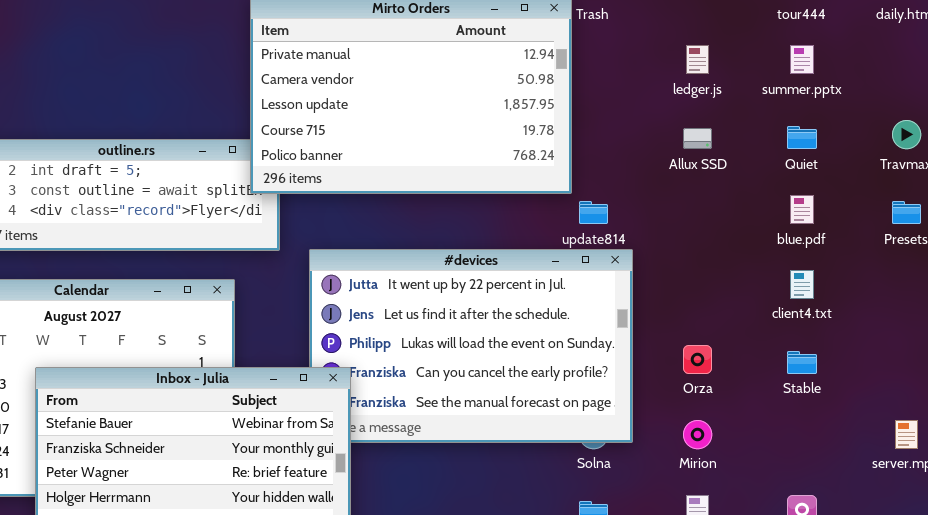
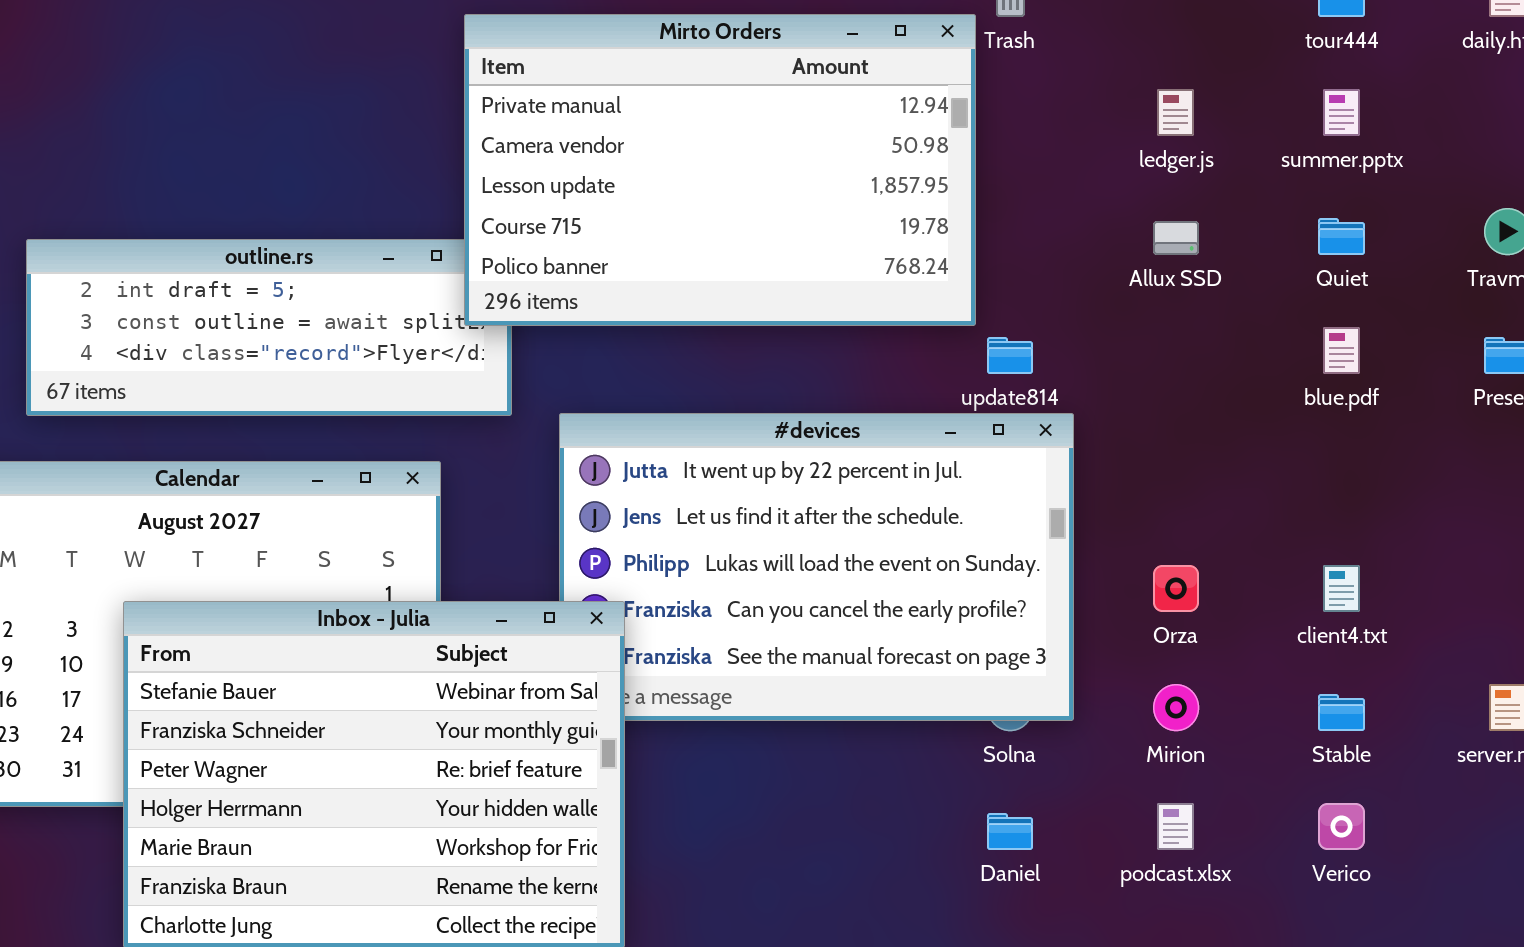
client4.txt: [790,270,814,299] -> [1323,565,1360,612], moved
Stable: [787,351,817,374] -> [1318,694,1365,731], moved

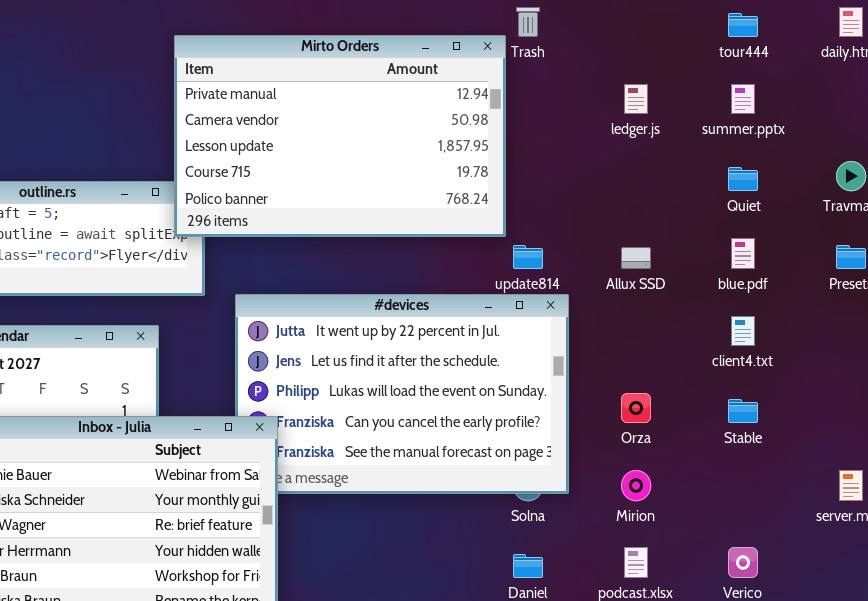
Allux SSD: [1153,221,1199,255] -> [621,247,651,269], moved
client4.txt: [1323,565,1360,612] -> [731,316,755,346], moved
Stable: [1318,694,1365,731] -> [728,399,758,423], moved

